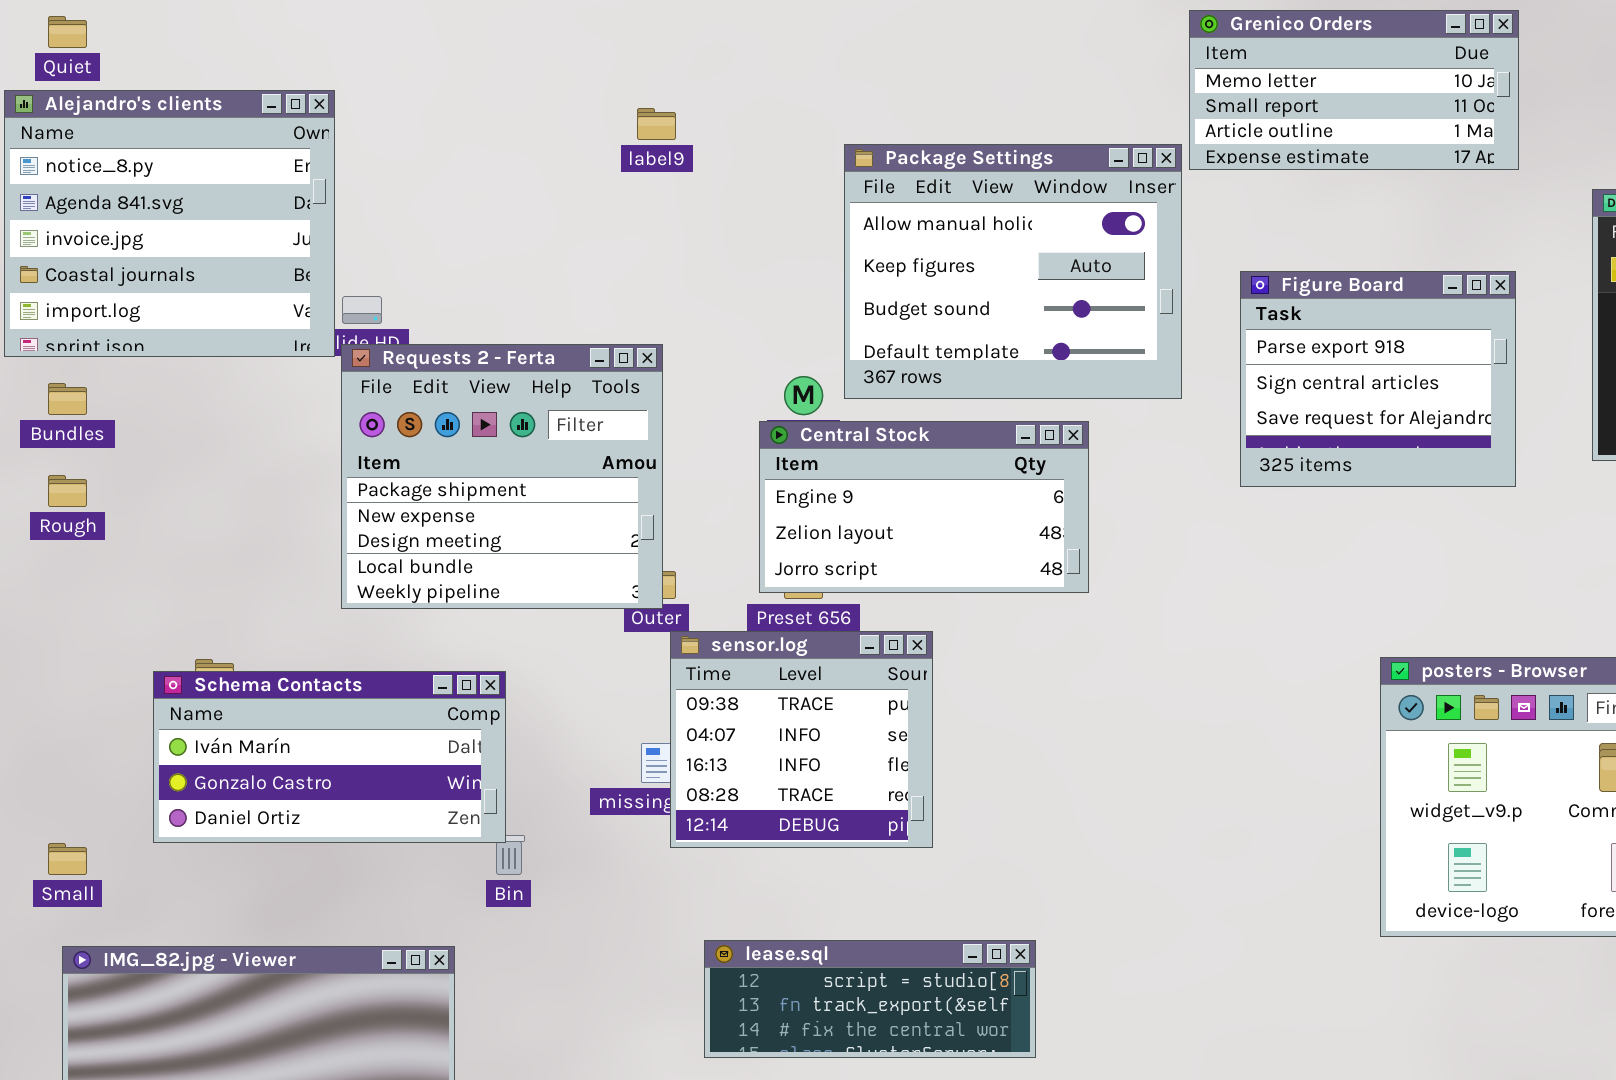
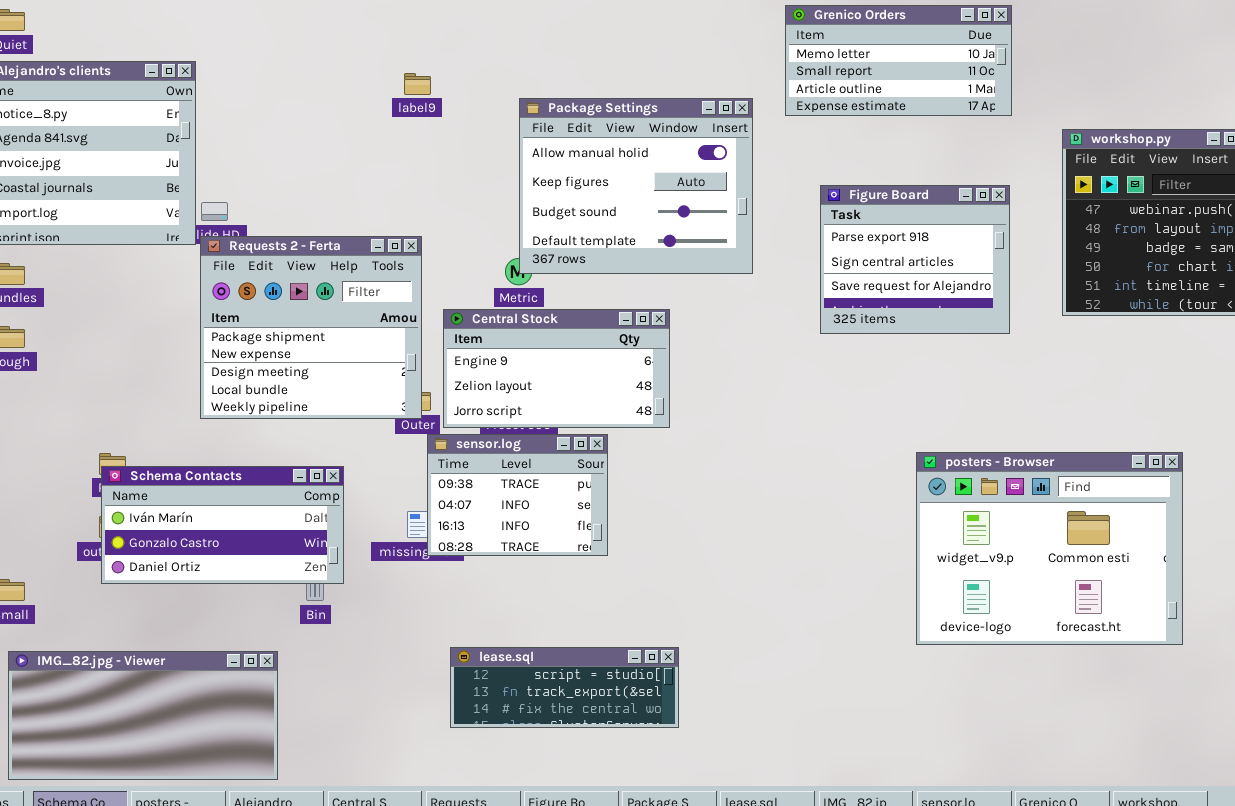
Package Settings: [844,144,1182,399] -> [519,98,753,274], moved
Central Stock: [759,421,1089,593] -> [443,309,670,428], moved
sensor.log: [670,631,933,848] -> [427,434,608,556], resized
Schema Contacts: [153,671,506,843] -> [101,466,344,584], moved

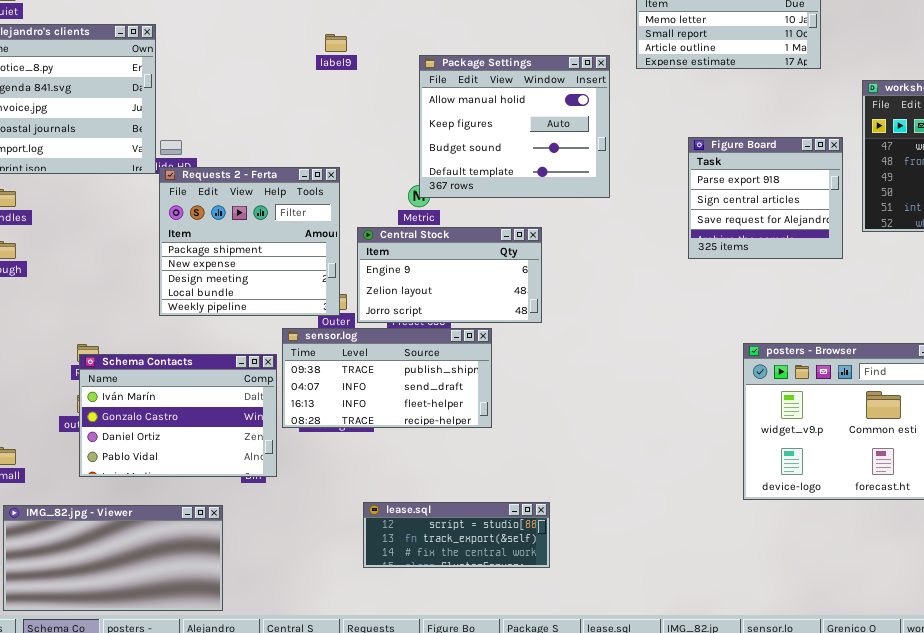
Figure Board: [820,185,1010,334] -> [688,137,843,259], moved
sensor.log: [427,434,608,556] -> [282,328,492,428], resized
Schema Contacts: [101,466,344,584] -> [79,354,277,477], resized

